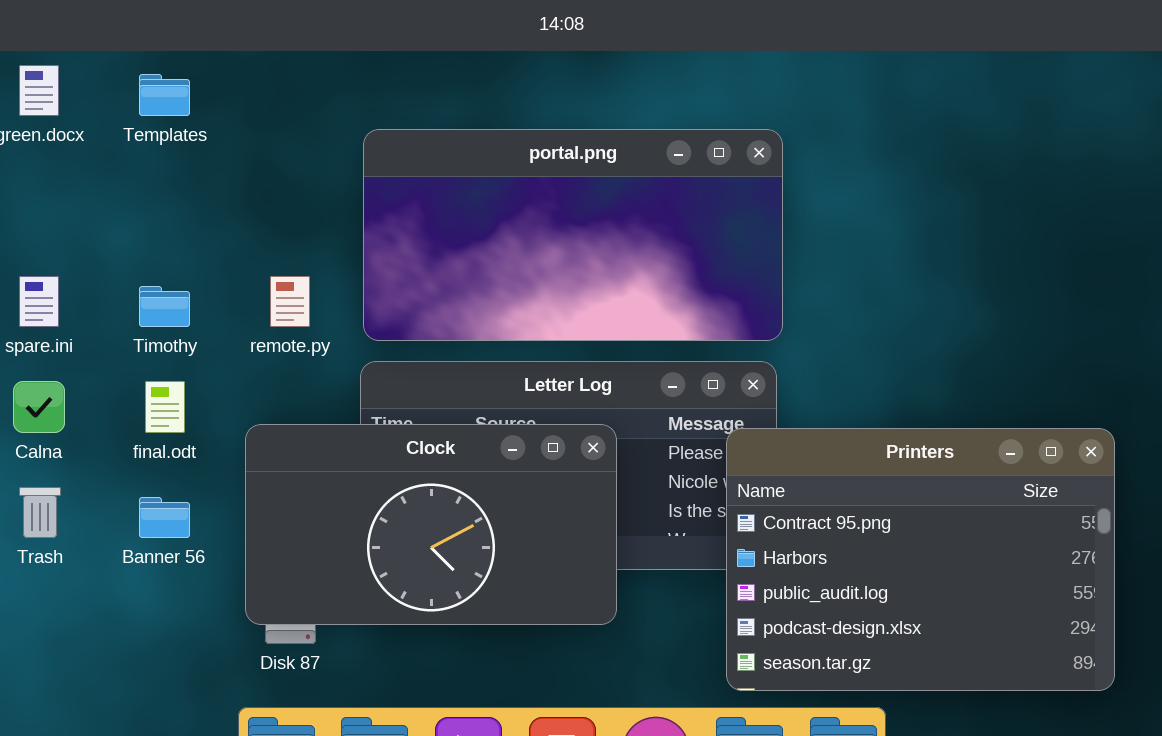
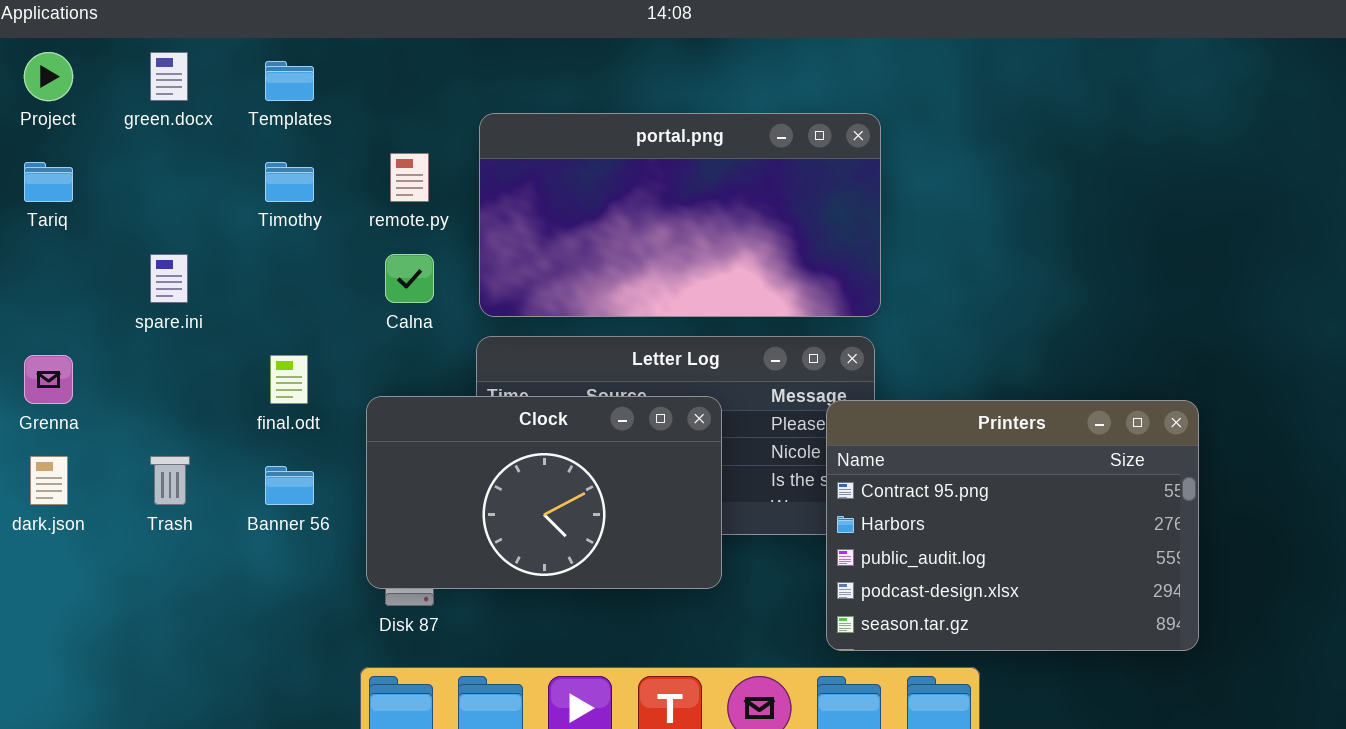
remote.py: [270,276,310,327] -> [390,153,429,202], moved
Timothy: [139,286,190,327] -> [265,162,314,202], moved
Calna: [13,381,65,433] -> [385,254,434,303], moved

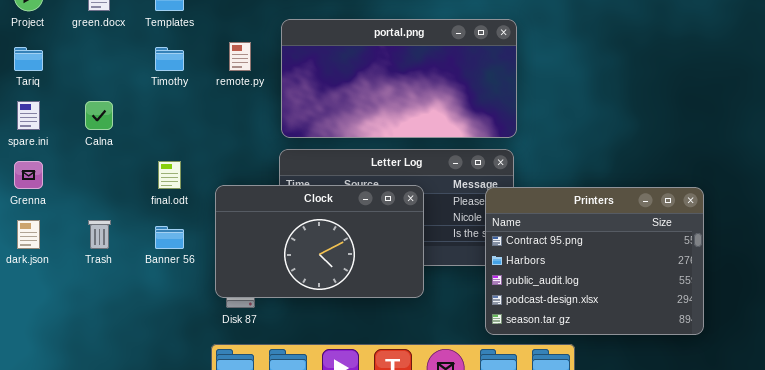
spare.ini: [150,254,188,303] -> [17,101,40,130], moved
Calna: [385,254,434,303] -> [85,101,113,130], moved

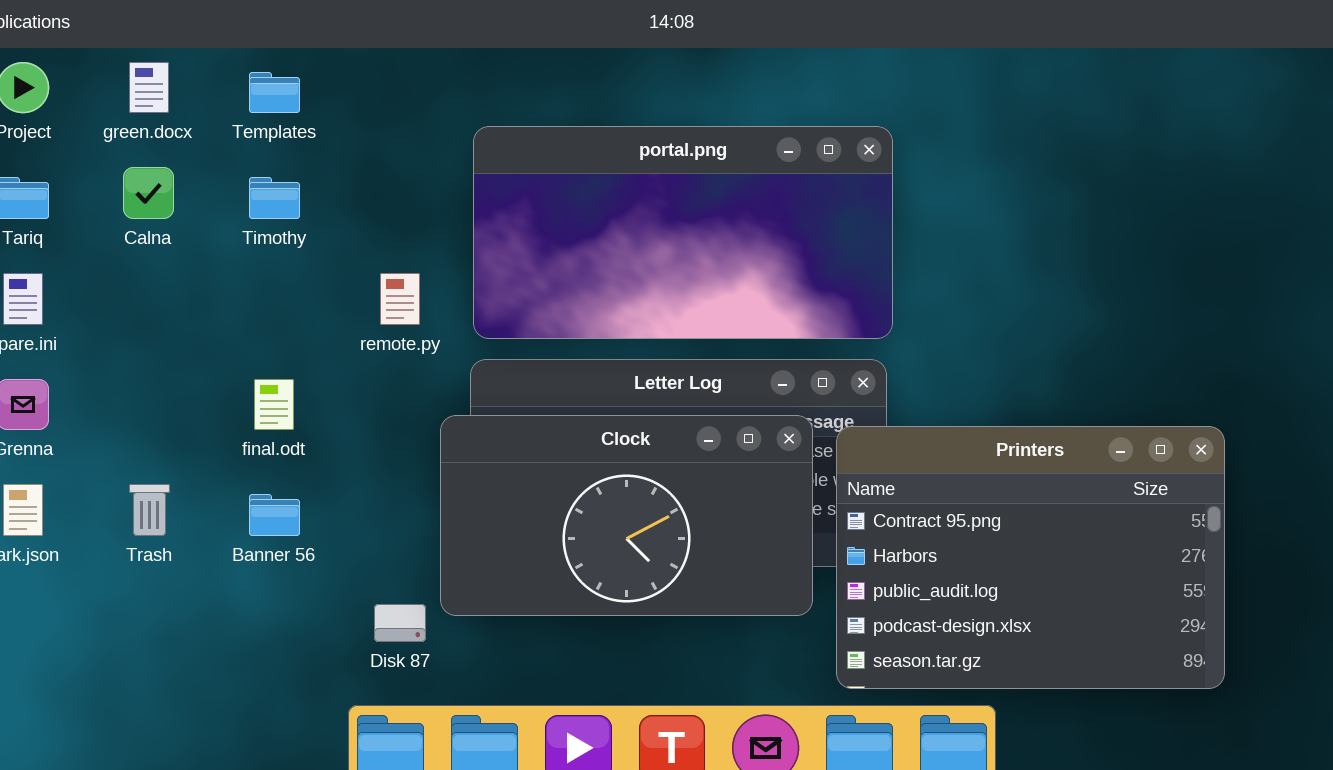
remote.py: [229,42,251,71] -> [380,273,420,325], moved
Calna: [85,101,113,130] -> [123,167,174,219], moved
Clock: [215,185,424,298] -> [440,415,813,616], moved

